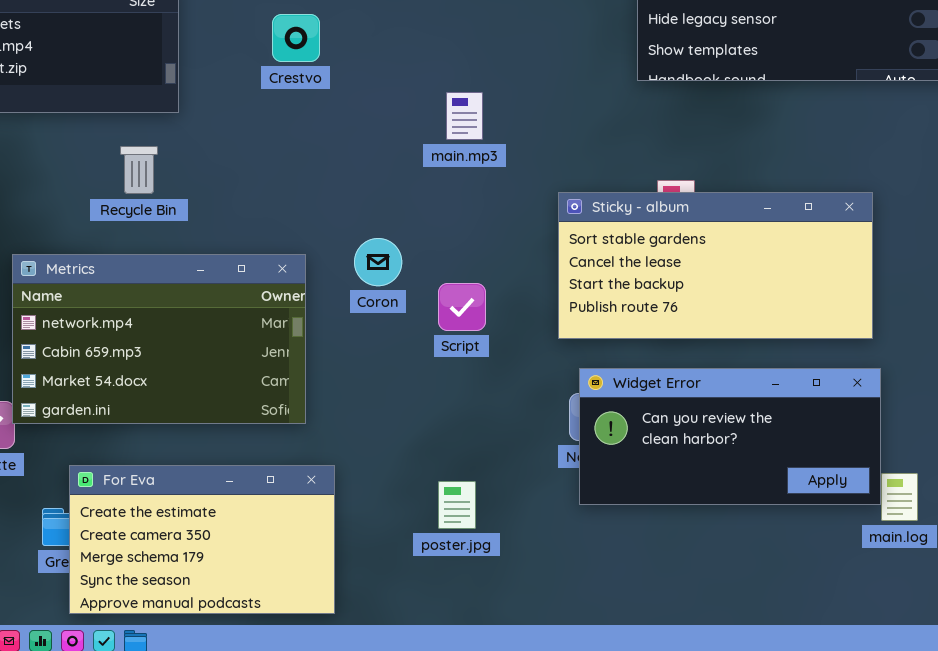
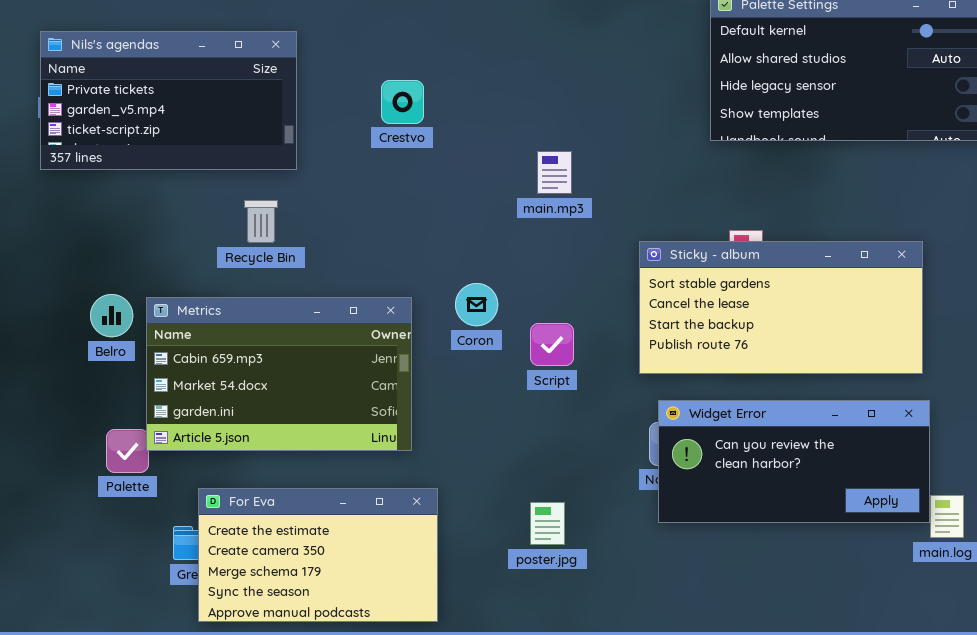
Metrics: [12,254,306,424] -> [146,297,412,451], scrolled down 1 row

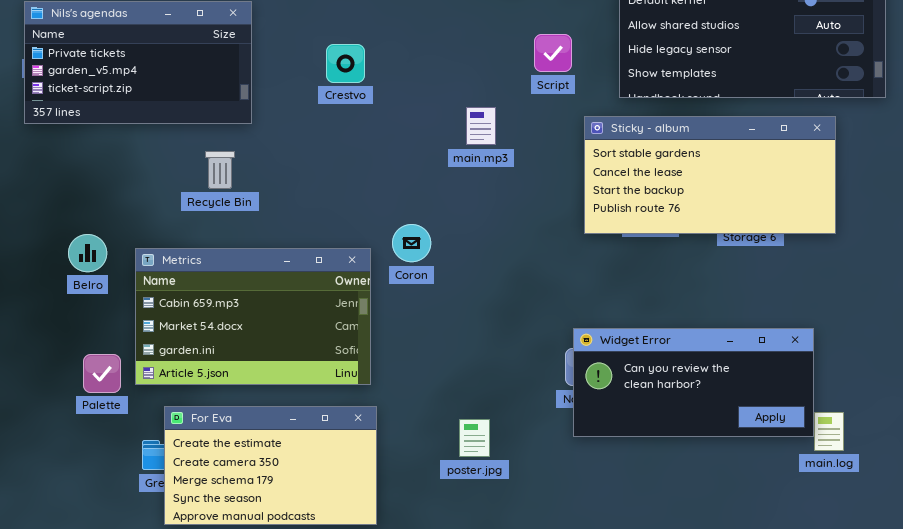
Sticky - album: [639,241,923,374] -> [584,116,836,234], moved
Metrics: [146,297,412,451] -> [135,248,371,385], moved
Script: [530,323,574,366] -> [534,34,572,72], moved

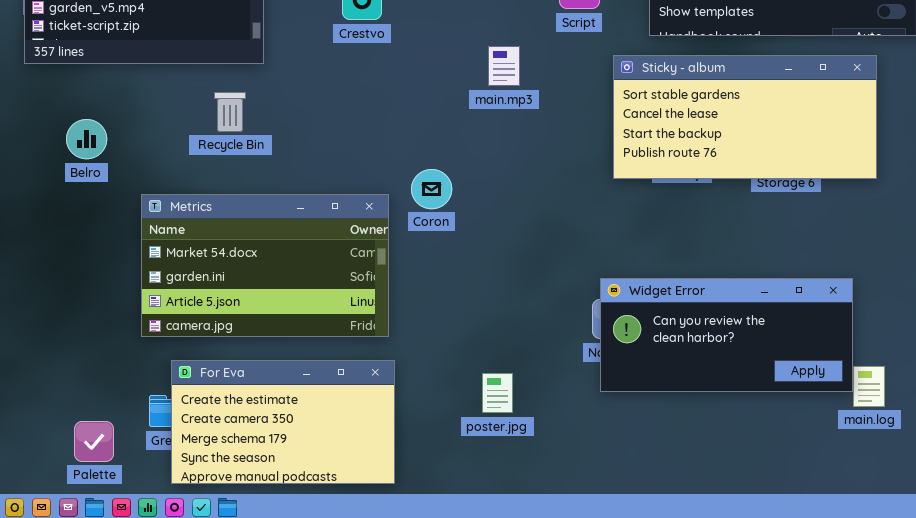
Belro: [68,234,107,272] -> [66,119,107,159], moved
Metrics: [135,248,371,385] -> [141,194,389,337], scrolled down 1 row
Palette: [83,354,121,393] -> [74,421,114,462], moved

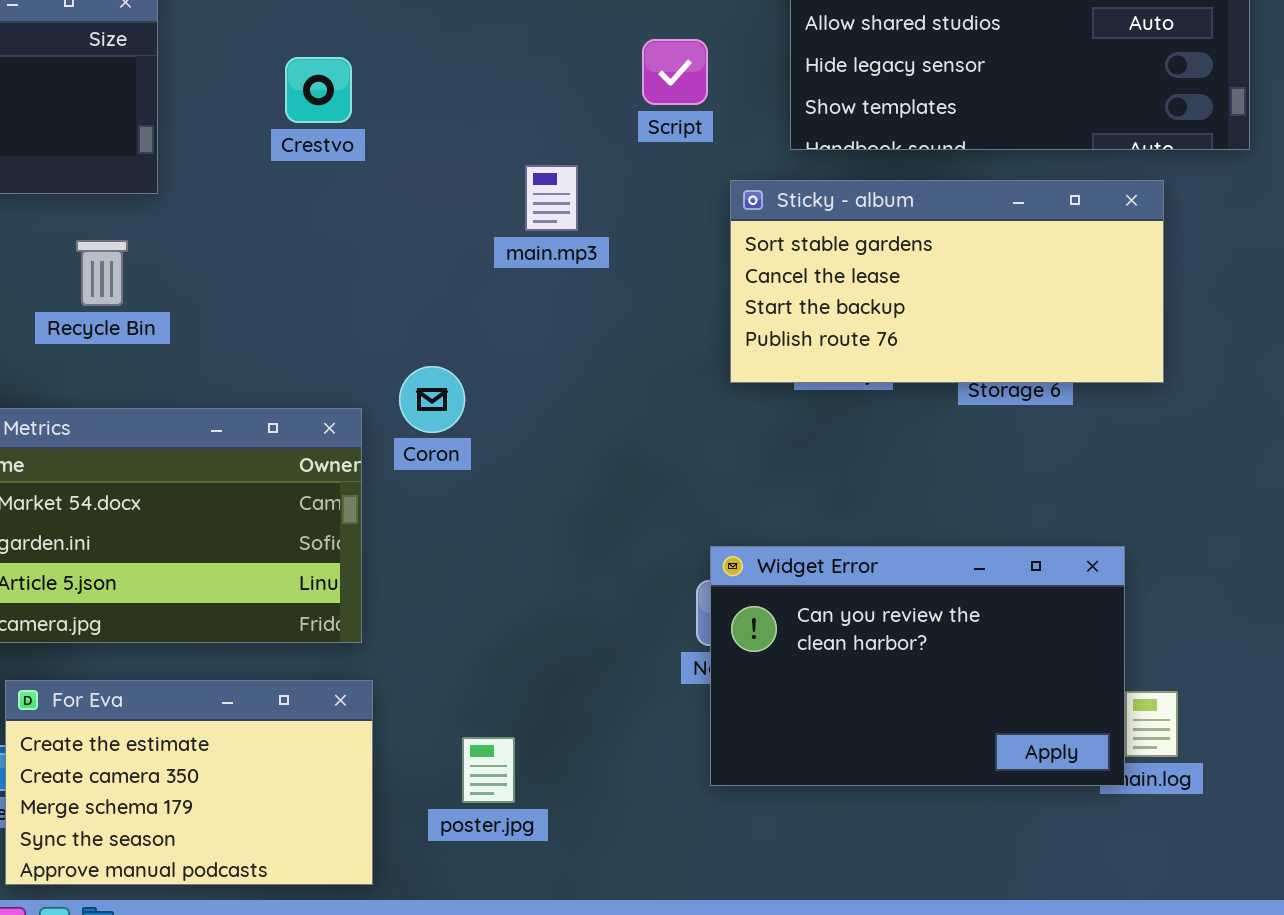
Widget Error: [600,278,853,392] -> [710,546,1125,786], resized
poster.jpg: [482,373,513,413] -> [462,737,515,803], moved

